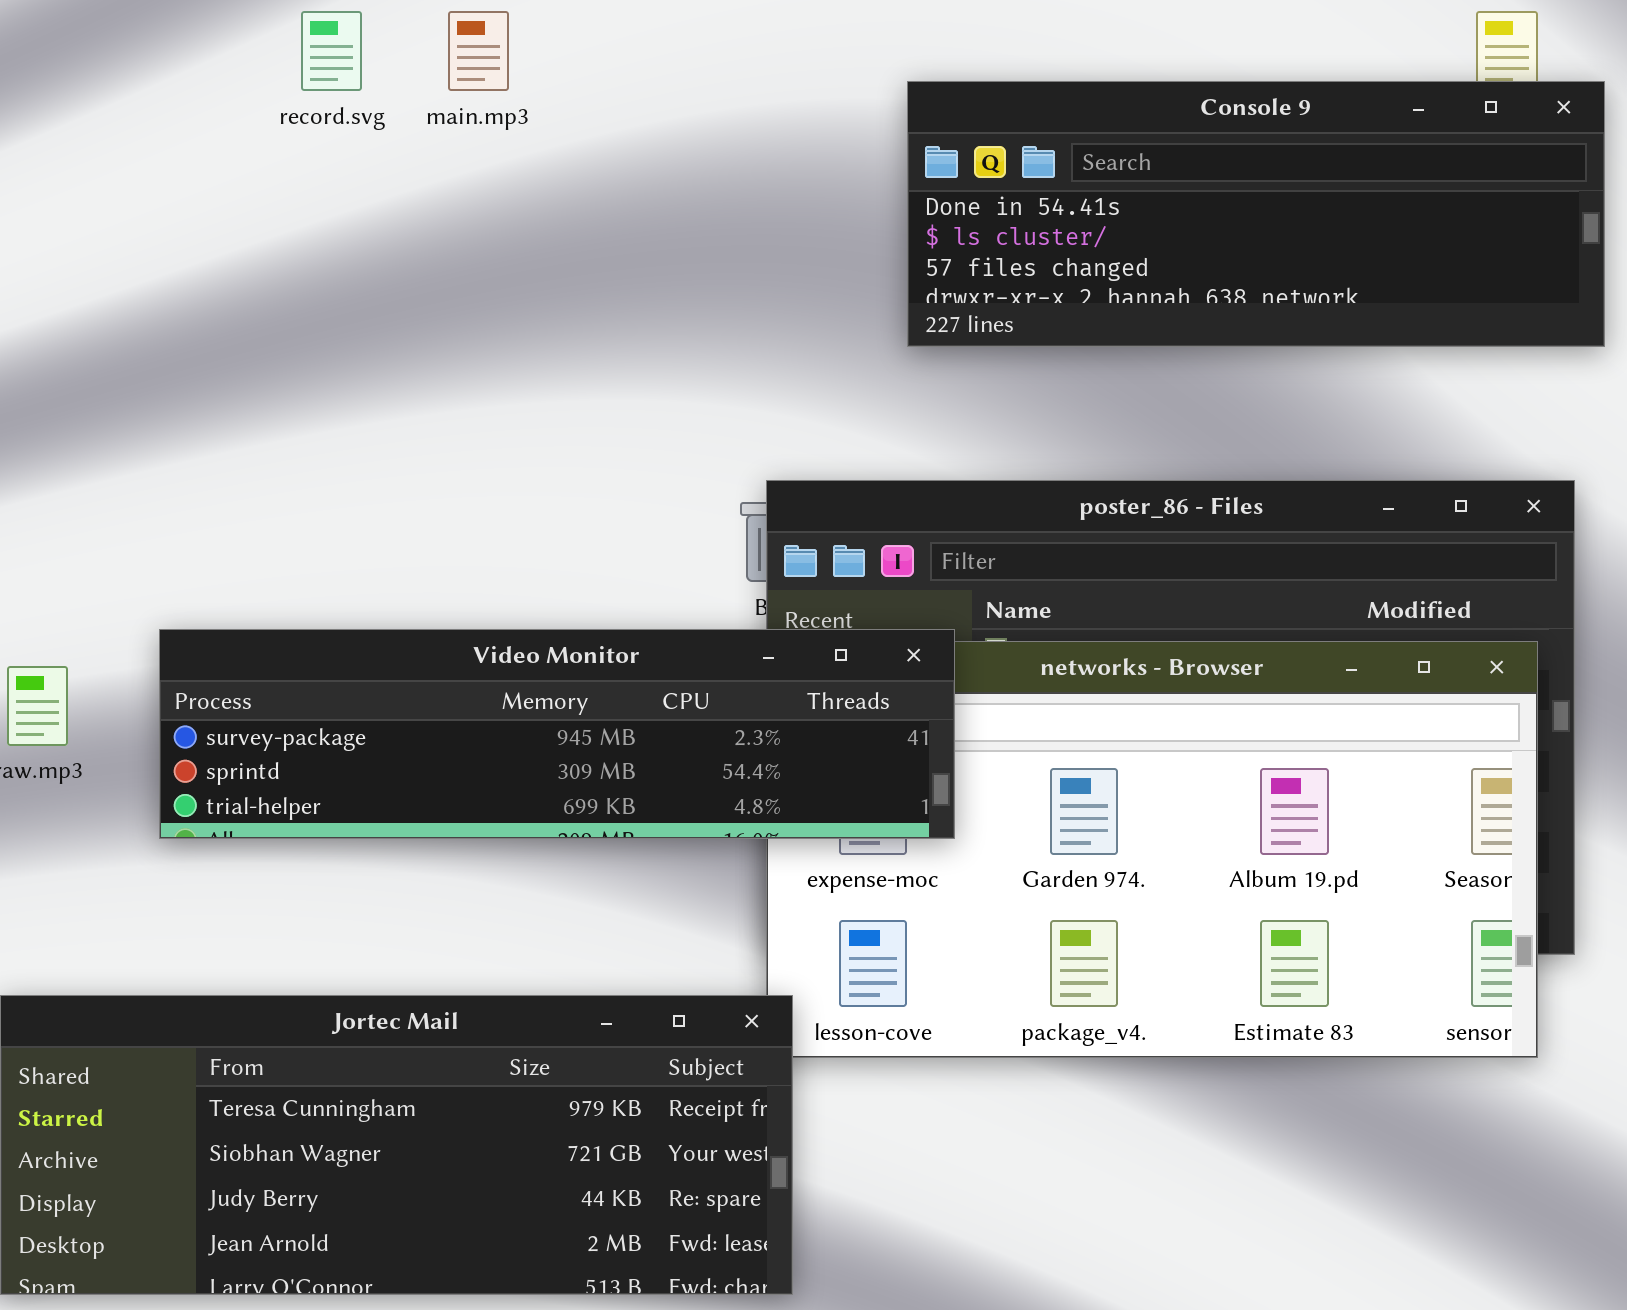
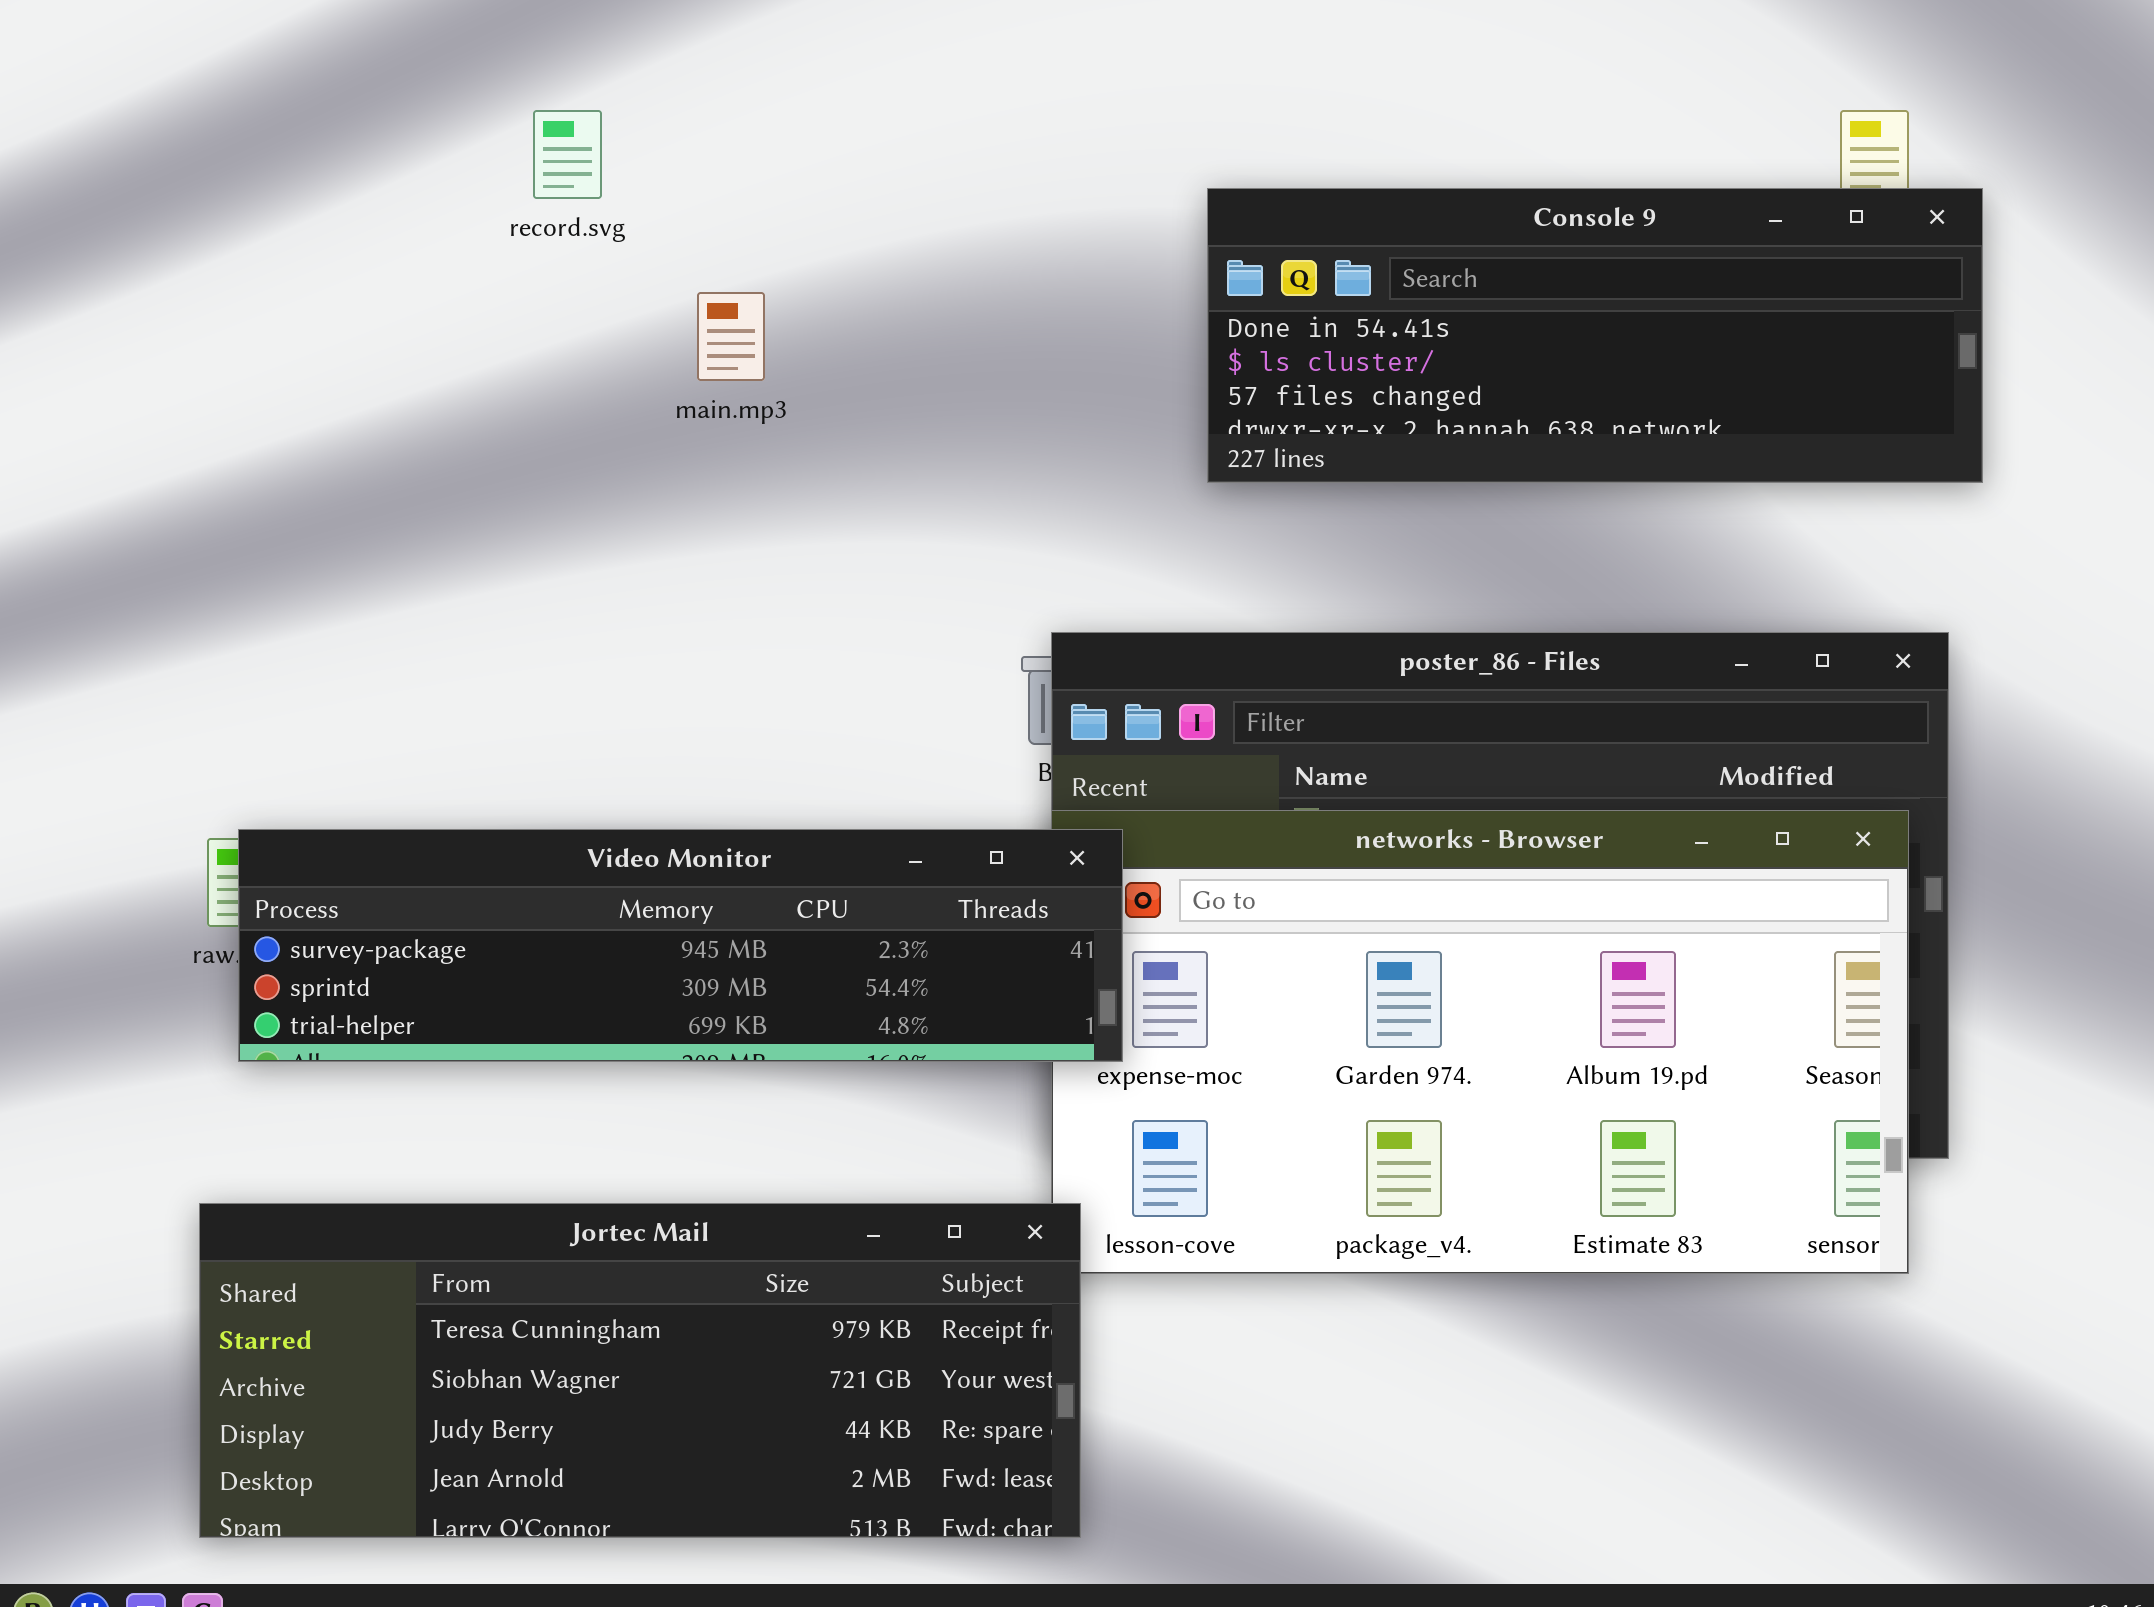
main.mp3: [448,11,509,91] -> [697,292,765,381], moved
Video Monitor: [159,629,955,839] -> [238,829,1123,1062], moved

